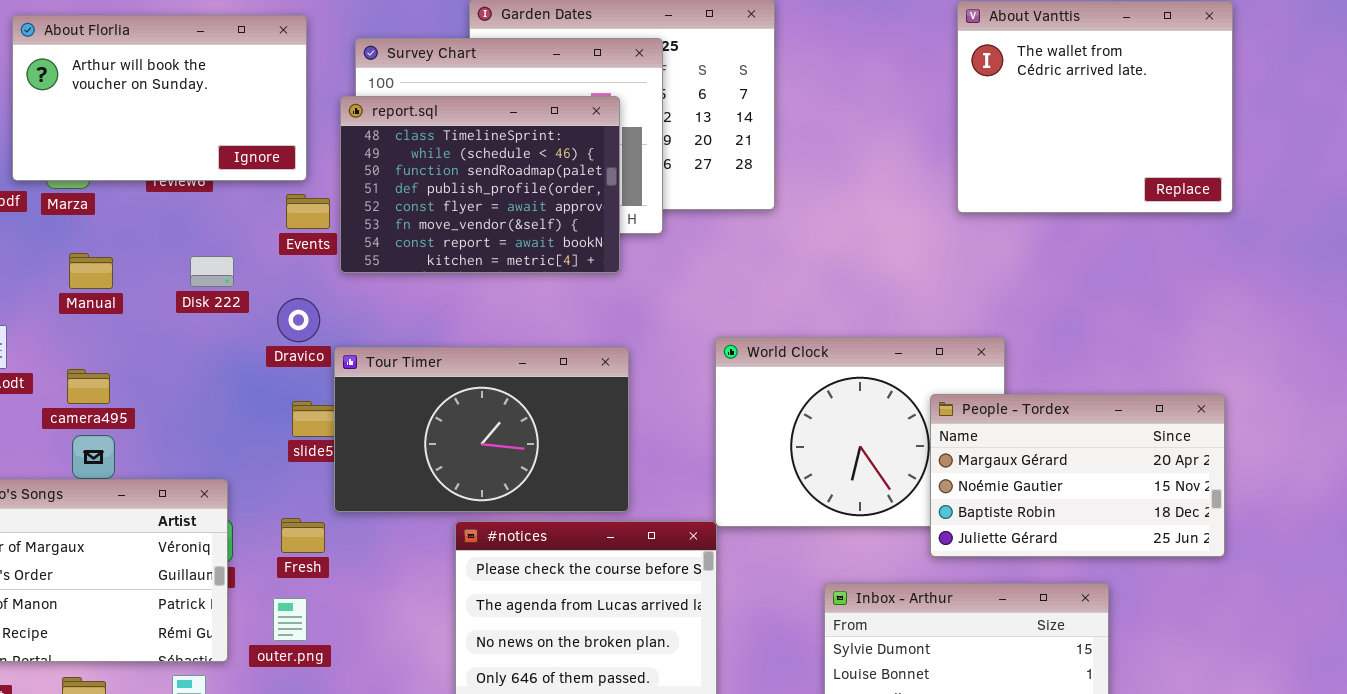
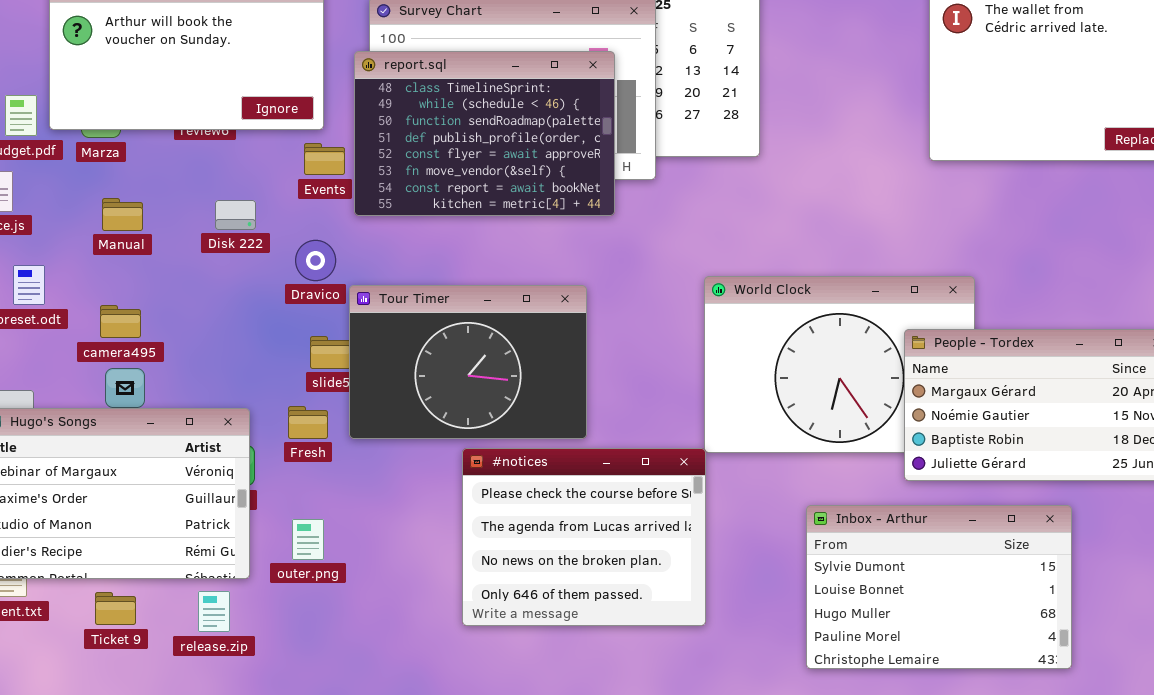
Tour Timer: [334,347,629,512] -> [349,285,587,439], resized
Fresh: [281,518,325,553] -> [288,406,328,439], moved

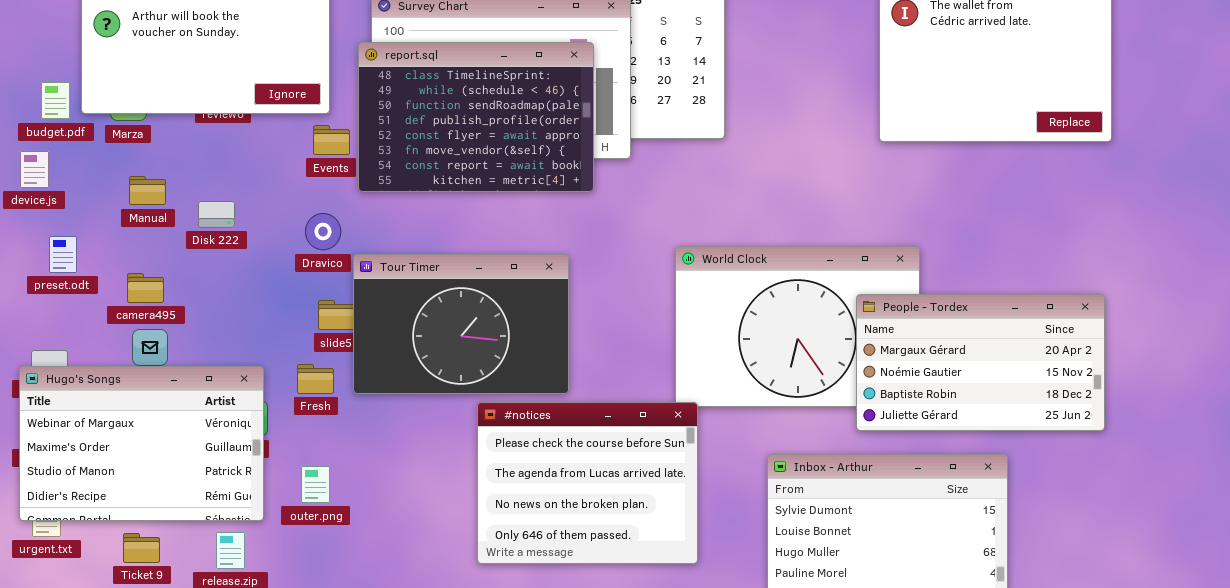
Disk 222: [215,200,256,230] -> [198,201,235,228], moved
#notices: [462,448,706,626] -> [477,402,698,564], moved

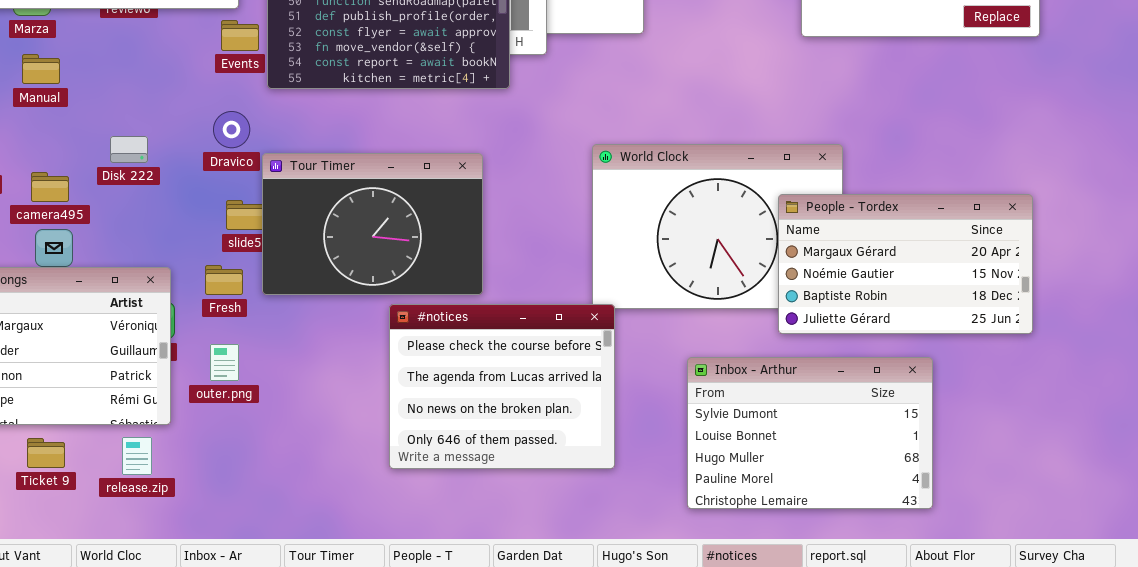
Manual: [129,176,166,205] -> [22,54,60,84], moved
Disk 222: [198,201,235,228] -> [110,136,148,163], moved
outer.png: [301,466,330,503] -> [210,344,239,381], moved

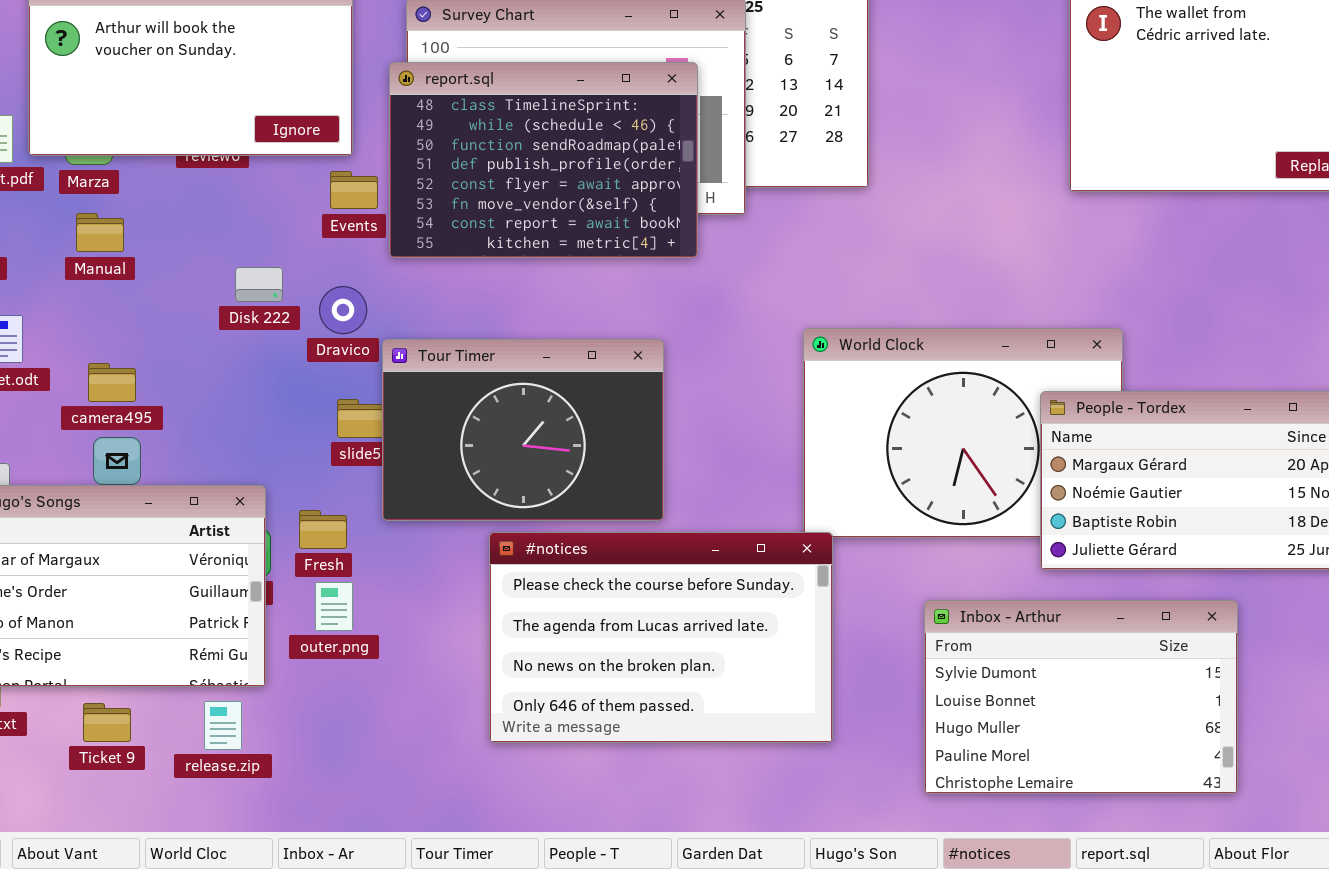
Disk 222: [110,136,148,163] -> [235,267,283,302], moved
Fresh: [205,265,243,295] -> [299,510,347,549], moved
#notices: [389,304,615,469] -> [489,532,833,743], resized

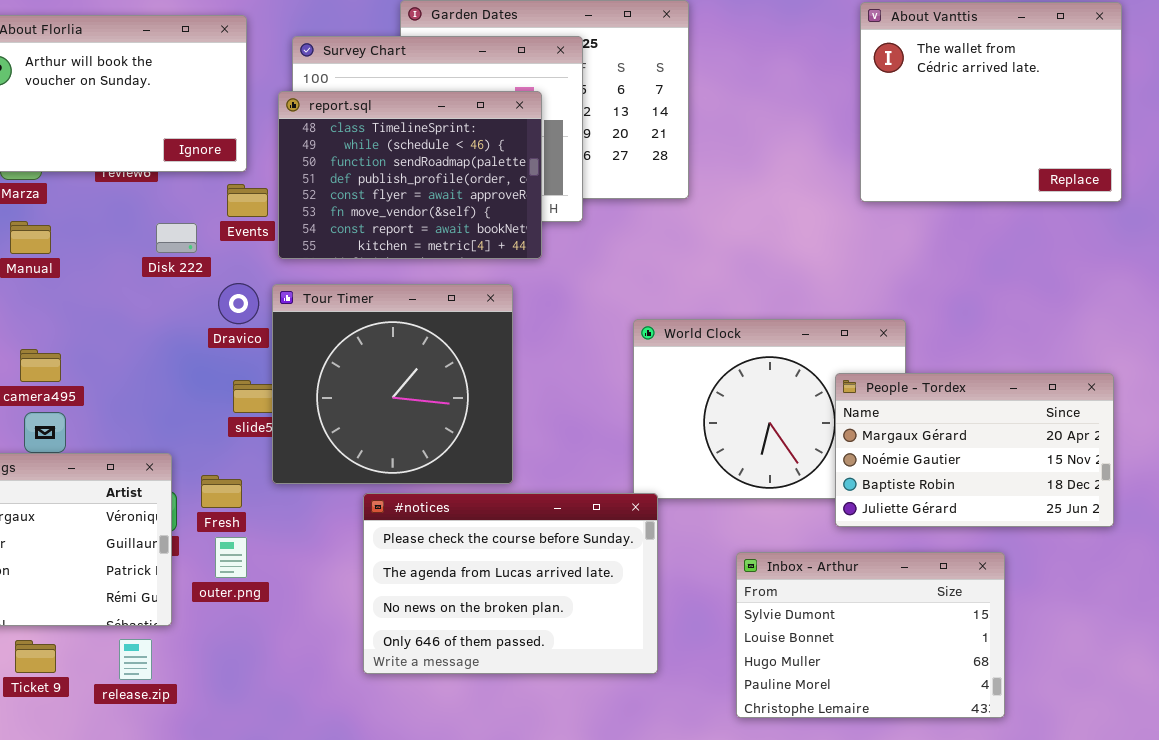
Disk 222: [235,267,283,302] -> [156,223,197,253], moved
Tour Timer: [382,339,664,521] -> [272,284,513,484], resized

